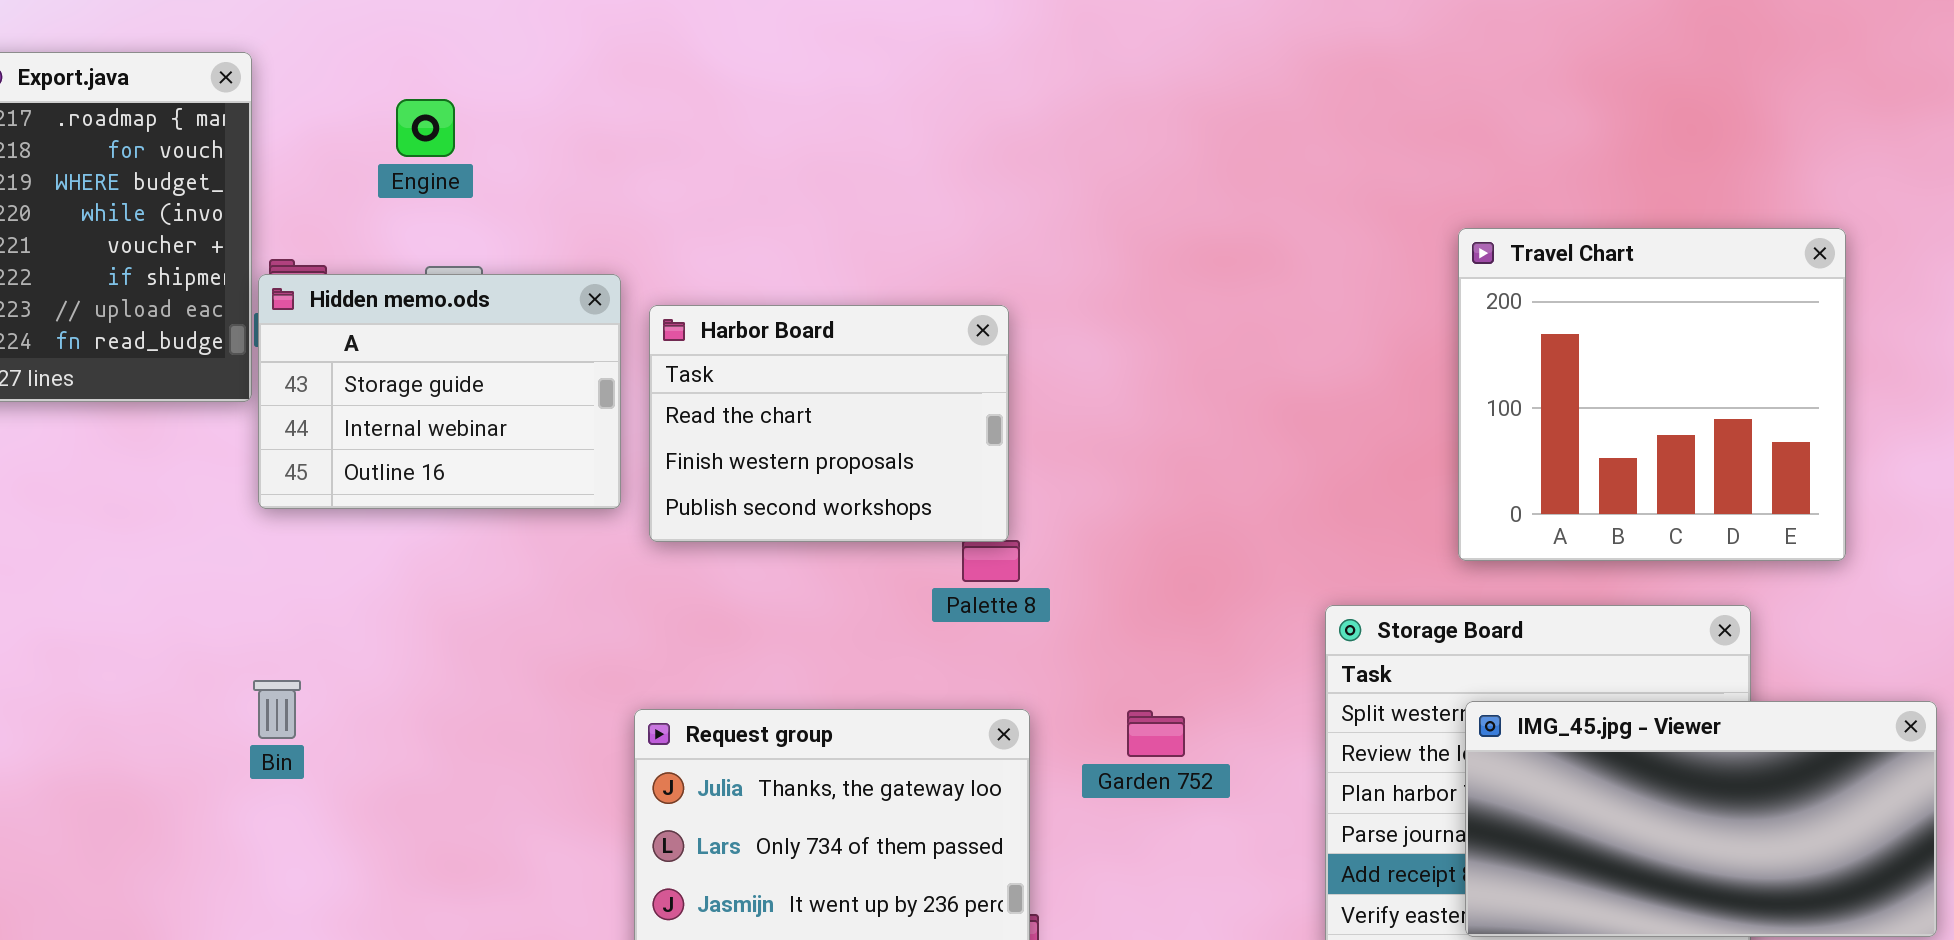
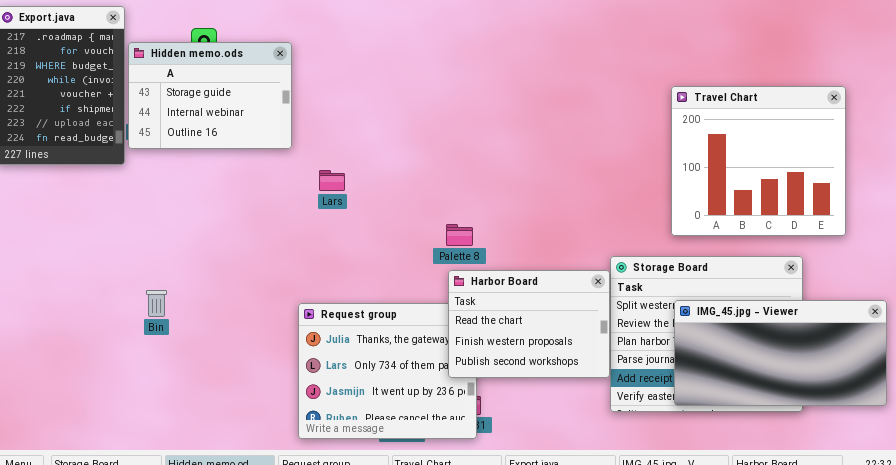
Hidden memo.ods: [258,274,621,509] -> [128,42,292,149], moved
Harbor Board: [649,305,1009,542] -> [448,270,610,378], moved
Bin: [253,680,301,739] -> [146,290,167,317], moved

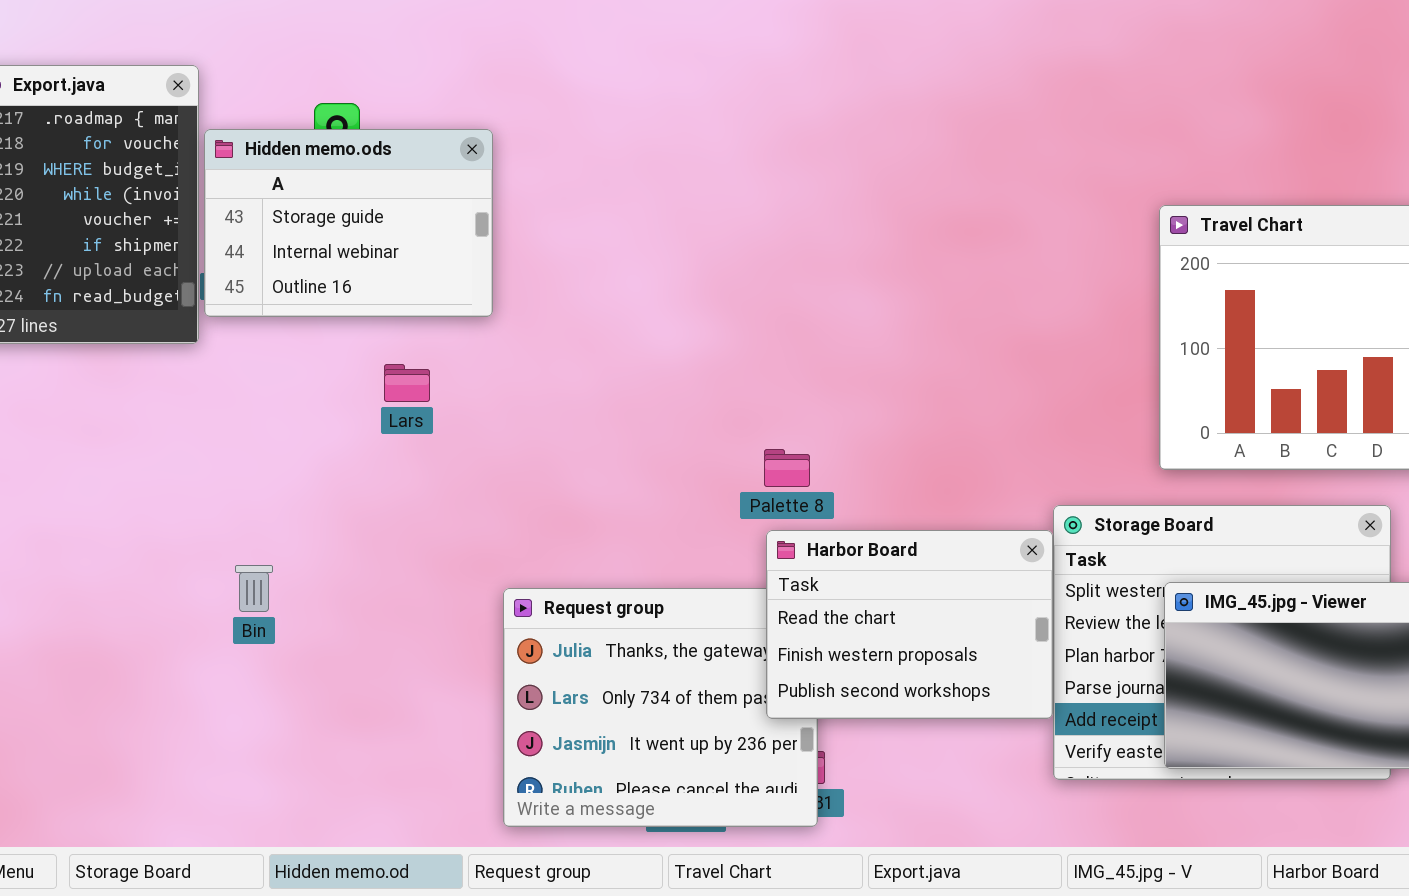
Lars: [319,170,345,191] -> [384,364,430,402], moved

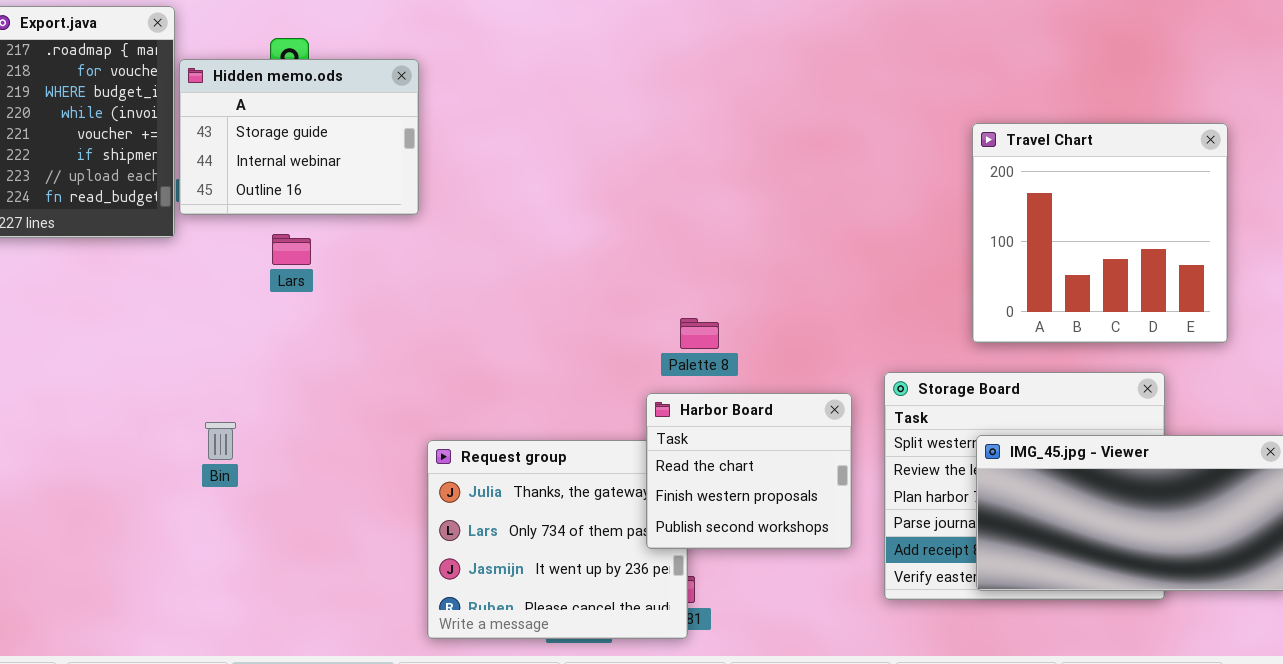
Lars: [384,364,430,402] -> [272,234,311,265], moved
Palette 8: [764,449,810,487] -> [680,318,719,349], moved
Harbor Board: [766,530,1053,719] -> [646,393,852,549], resized

